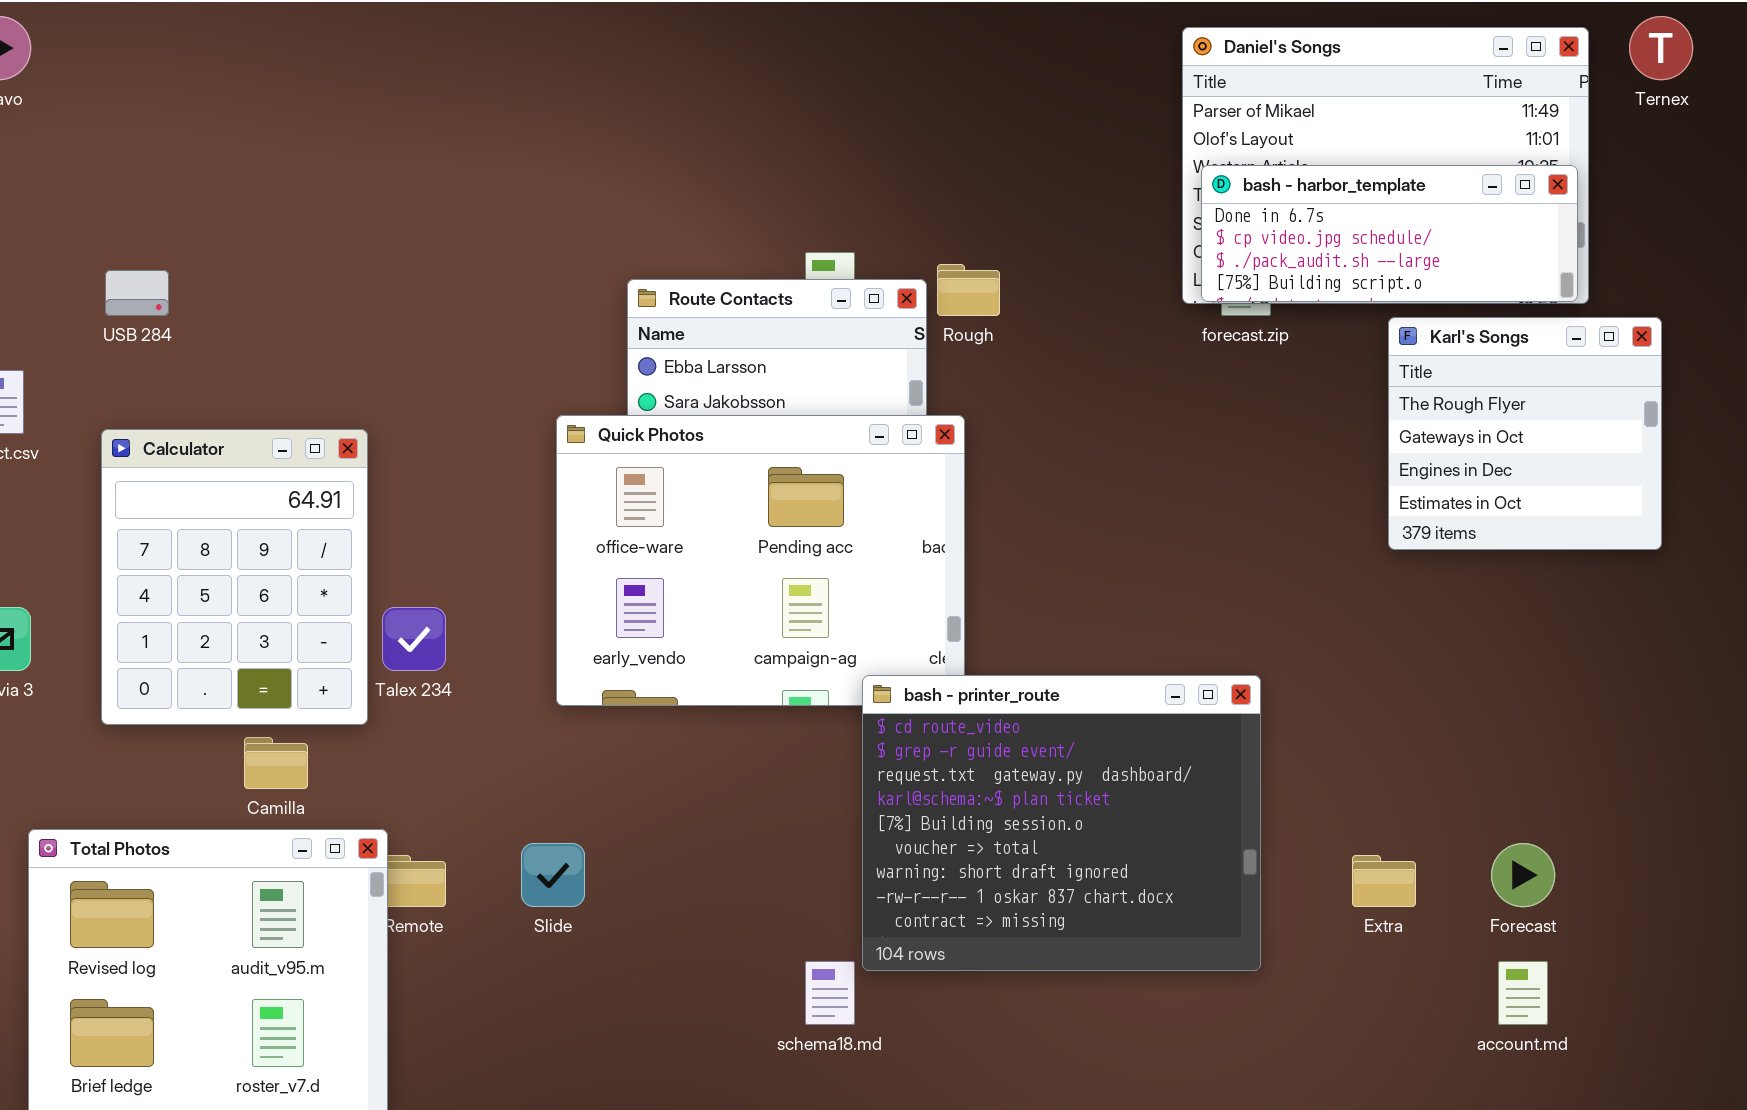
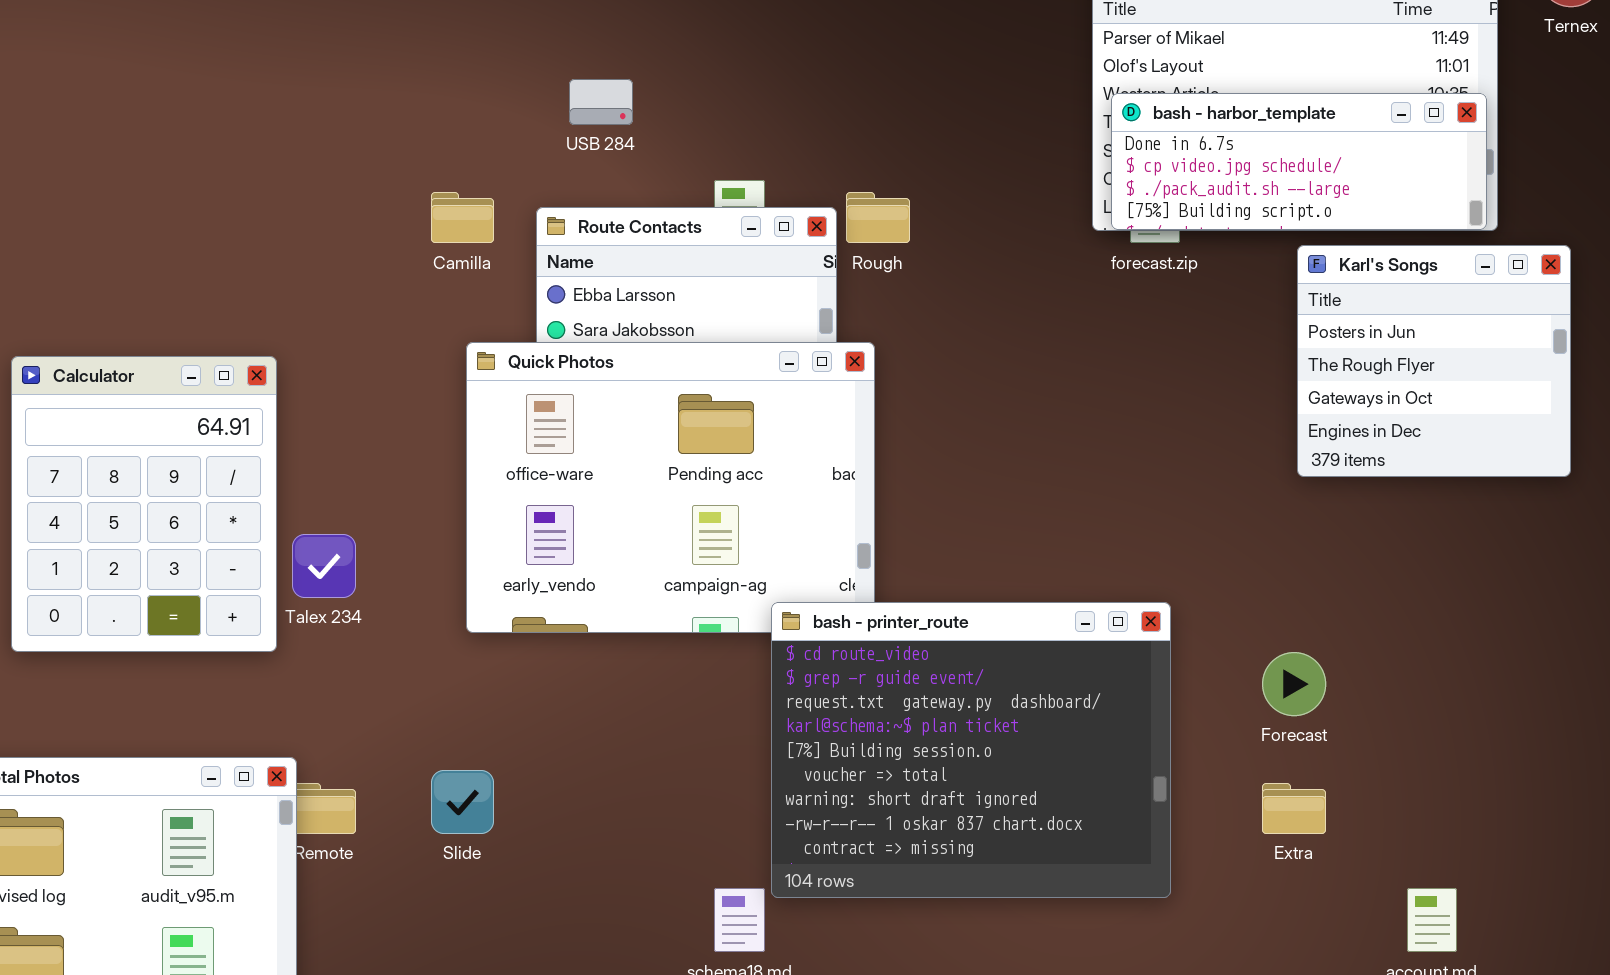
USB 284: [105,270,169,316] -> [569,79,633,125], moved
Karl's Songs: [1388,317,1662,550] -> [1297,245,1571,477], scrolled up 1 row
Camilla: [244,737,308,789] -> [431,192,494,243], moved
Forecast: [1491,843,1555,907] -> [1262,652,1326,716], moved

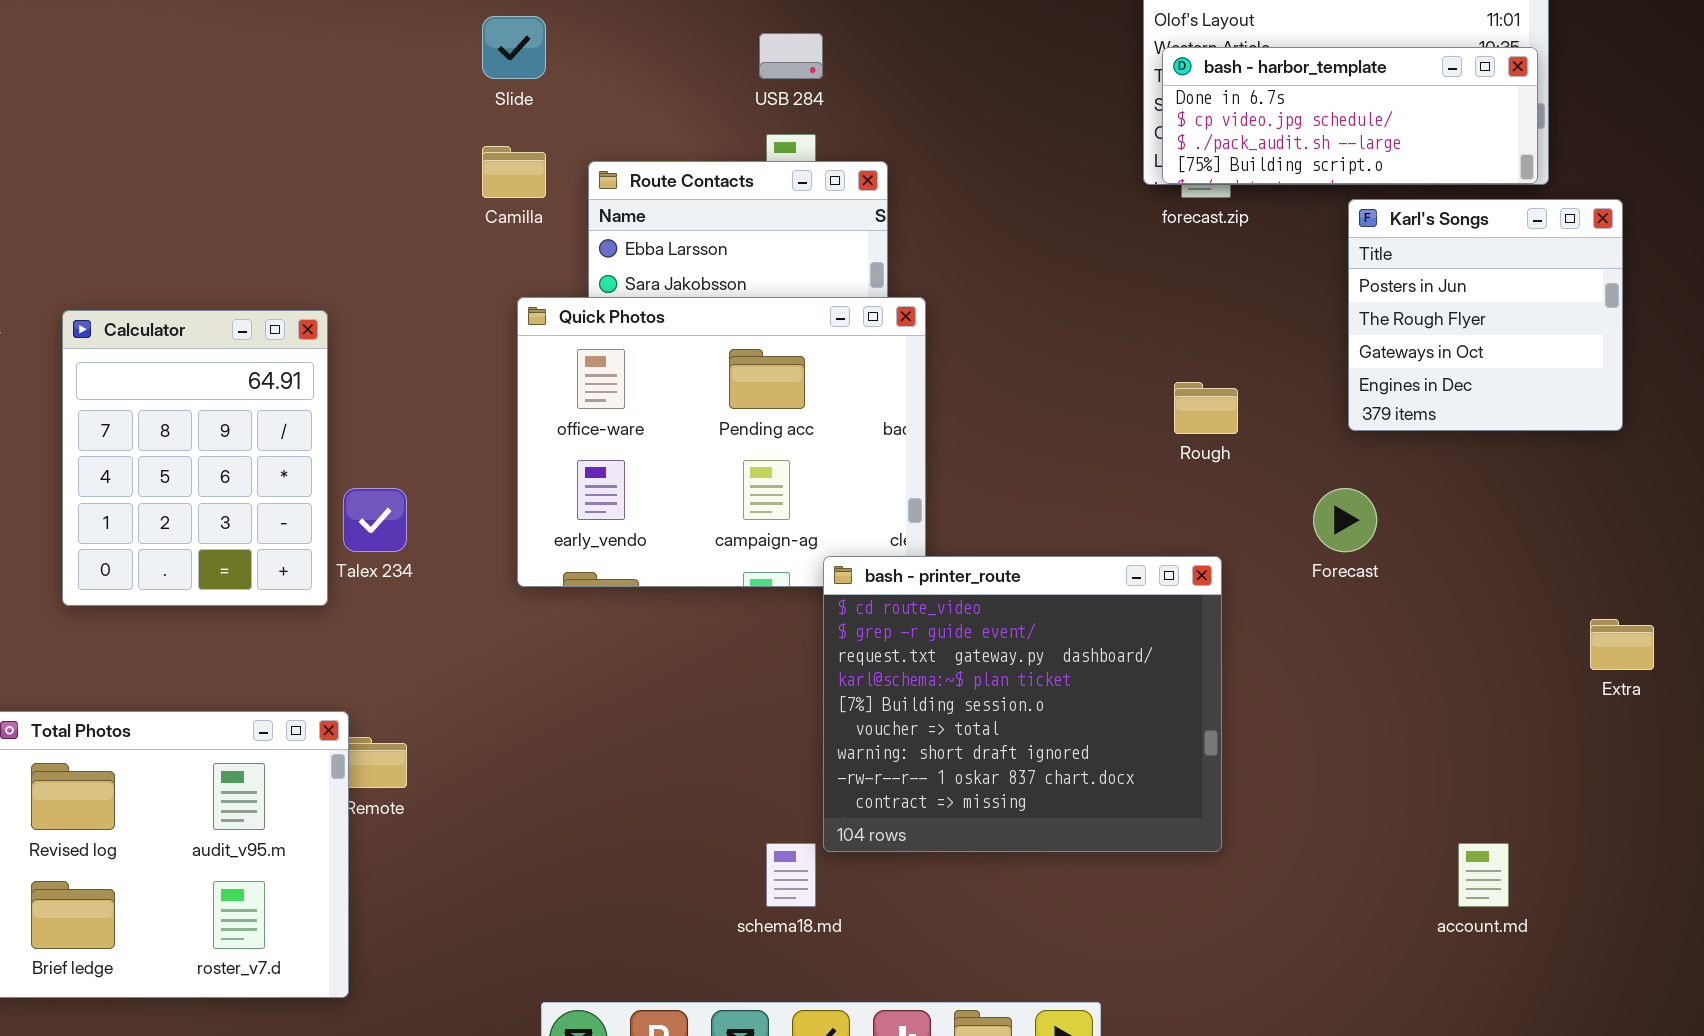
USB 284: [569,79,633,125] -> [759,33,823,79], moved
Rough: [846,192,910,243] -> [1174,382,1238,434], moved
Forecast: [1262,652,1326,716] -> [1313,488,1377,552], moved
Slide: [431,770,494,834] -> [482,16,546,79], moved
Extra: [1262,783,1326,834] -> [1590,619,1654,670], moved

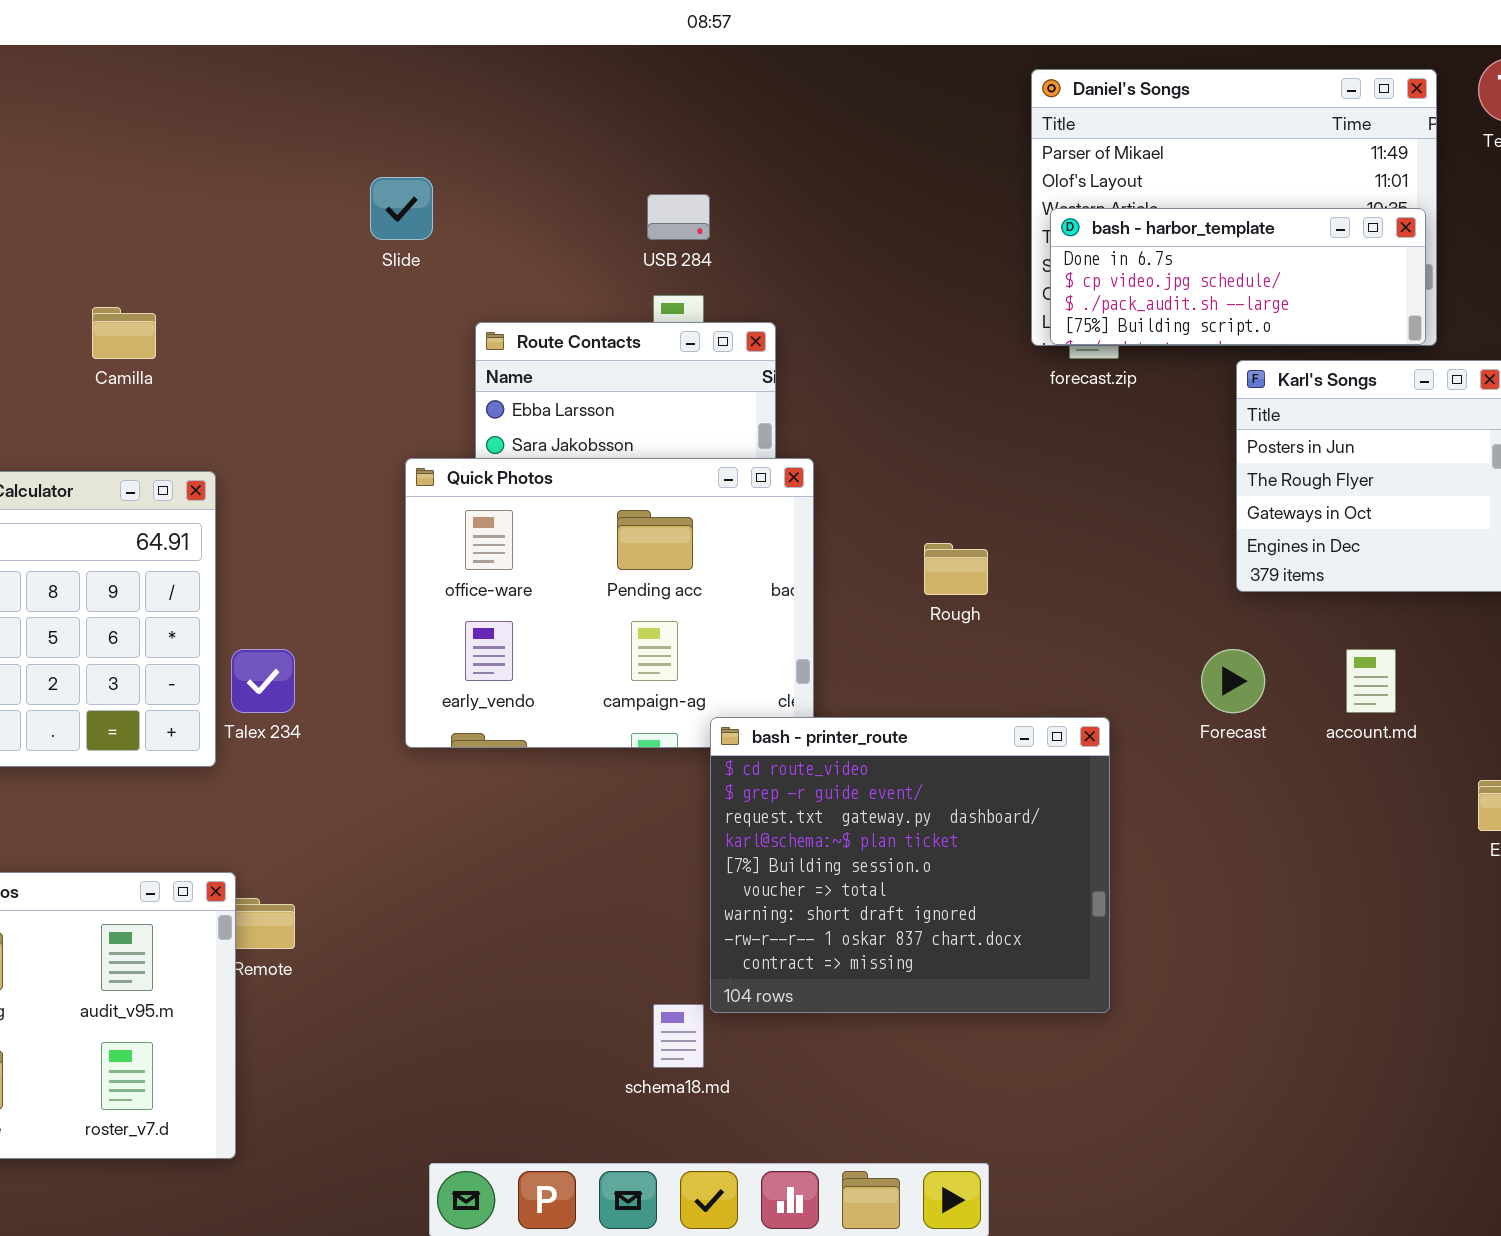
Camilla: [482,146,546,198] -> [92,307,156,359], moved
Rough: [1174,382,1238,434] -> [924,543,988,595], moved
account.md: [1458,843,1509,907] -> [1346,649,1396,713], moved

